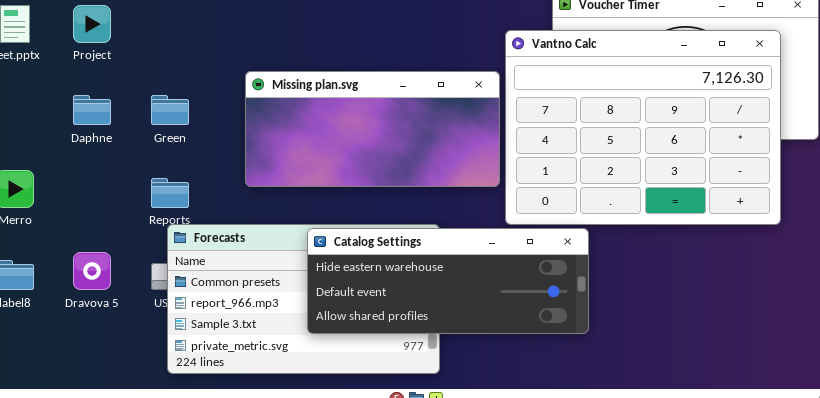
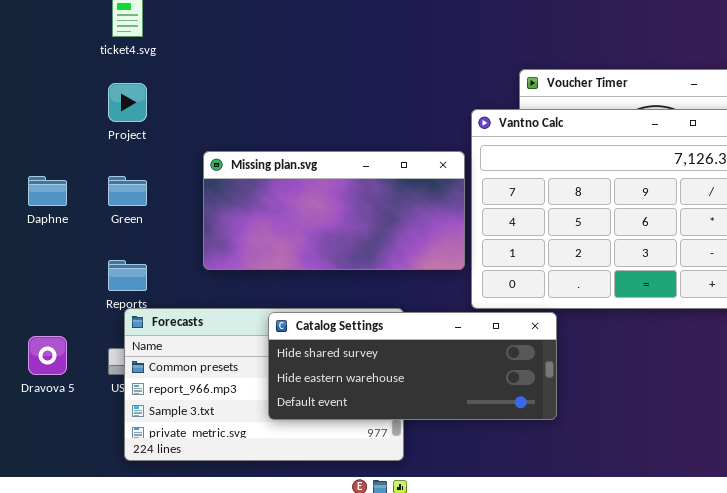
Project: [73,5,111,43] -> [108,83,147,122], moved
Catalog Settings: [307,228,589,334] -> [268,312,557,420], scrolled up 1 row

